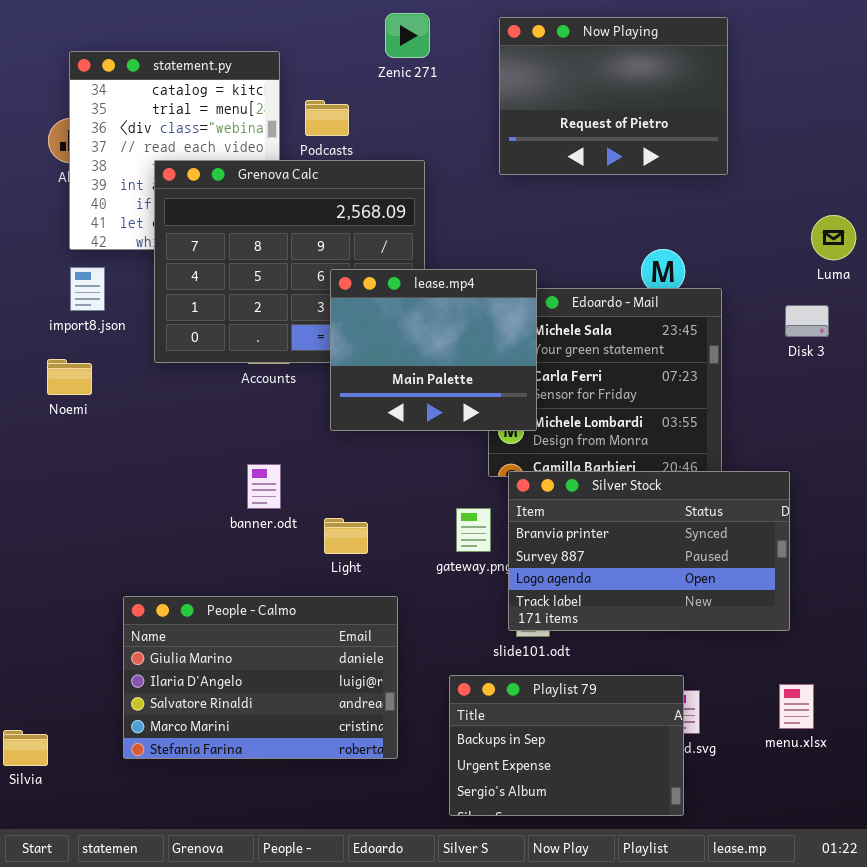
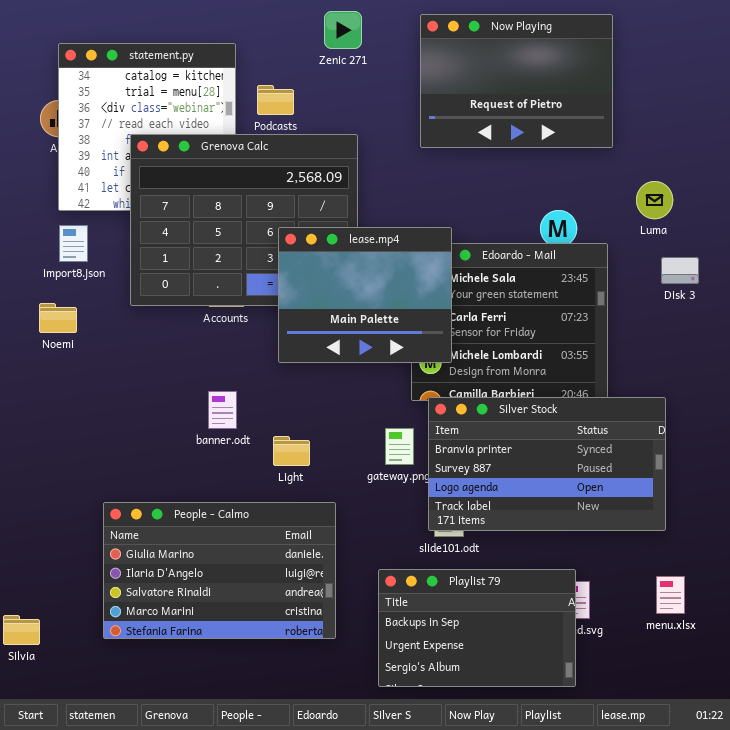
Luma: [811,215,856,260] -> [636,181,673,219], moved

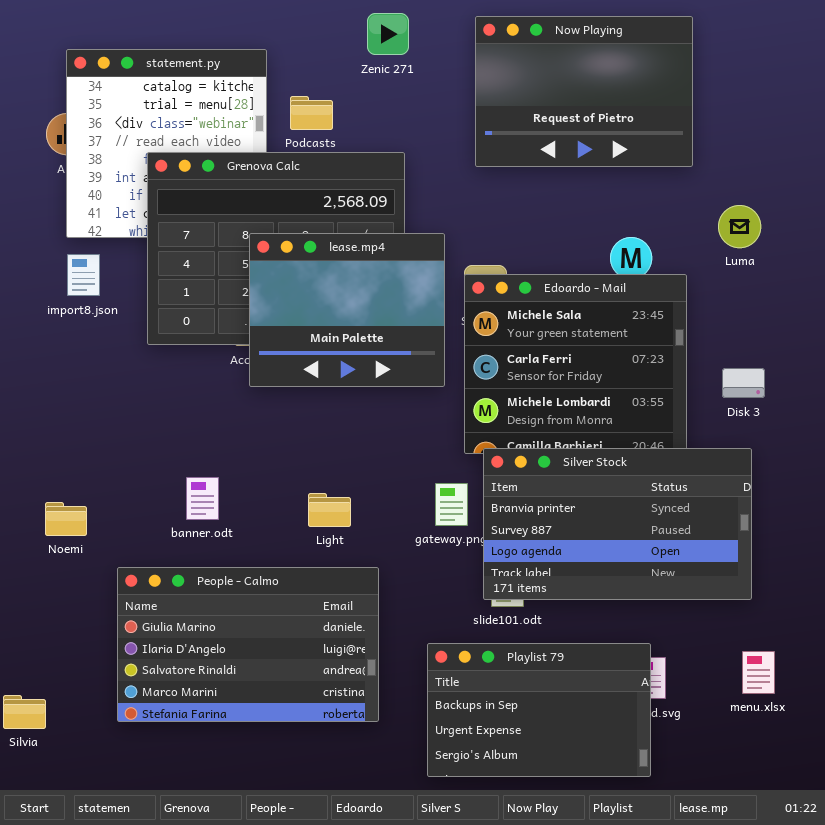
lease.mp4: [278,227,452,363] -> [249,233,445,387], moved
Disk 3: [661,257,699,284] -> [722,368,765,398], moved
Noemi: [39,303,77,333] -> [45,502,87,536], moved
banner.odt: [208,391,237,429] -> [186,477,219,520], moved

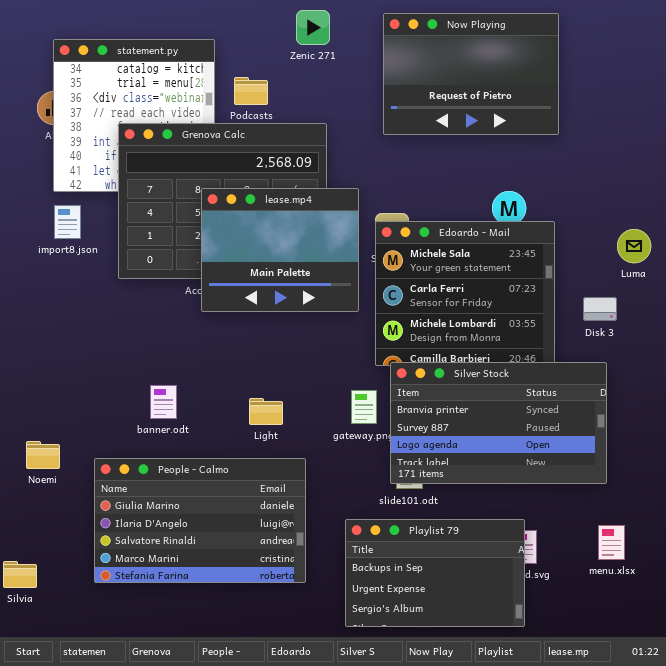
Luma: [718,205,761,248] -> [617,229,651,263], moved
Noemi: [45,502,87,536] -> [26,441,60,469], moved

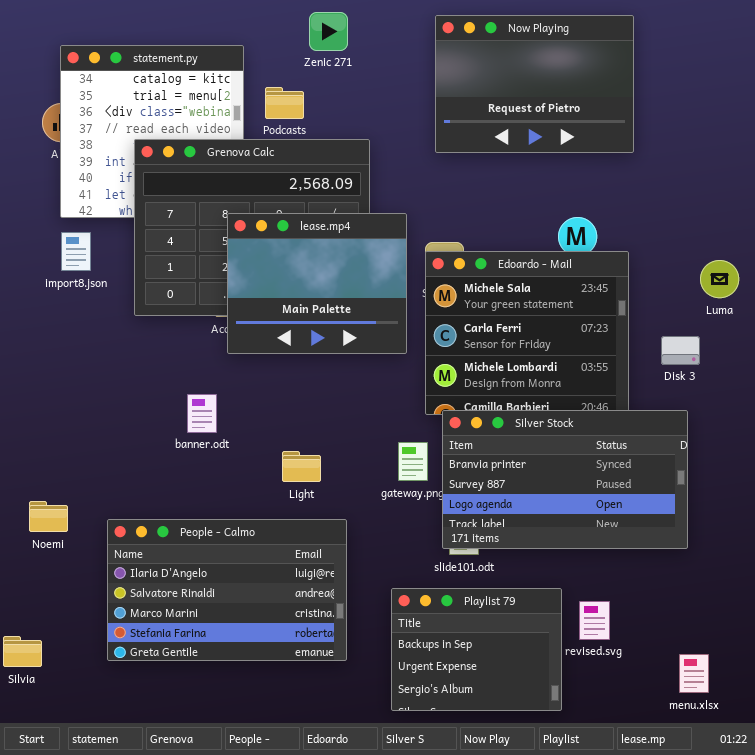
Zenic 271: [296,10,330,45] -> [309,12,348,51], moved
banner.odt: [150,385,177,419] -> [187,394,217,433], moved
People - Calmo: [94,458,306,583] -> [107,519,347,661], scrolled down 1 row
Playlist 79: [345,519,525,627] -> [391,588,562,711], resized
menu.xlsx: [598,525,625,560] -> [679,654,709,693], moved

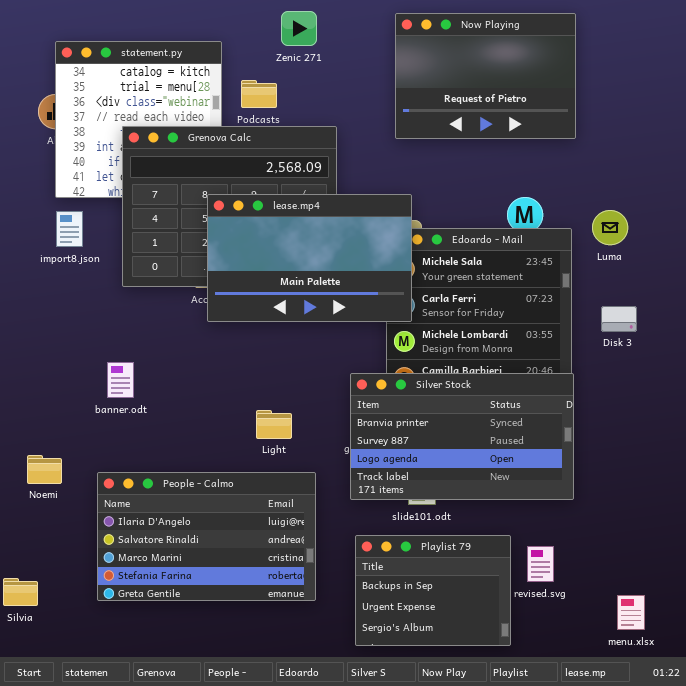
lease.mp4: [227,213,407,354] -> [207,194,412,322], resized
Luma: [700,260,739,298] -> [592,210,628,245], moved
banner.odt: [187,394,217,433] -> [107,362,134,398], moved
Silver Stock: [442,410,688,549] -> [350,373,574,500], moved

